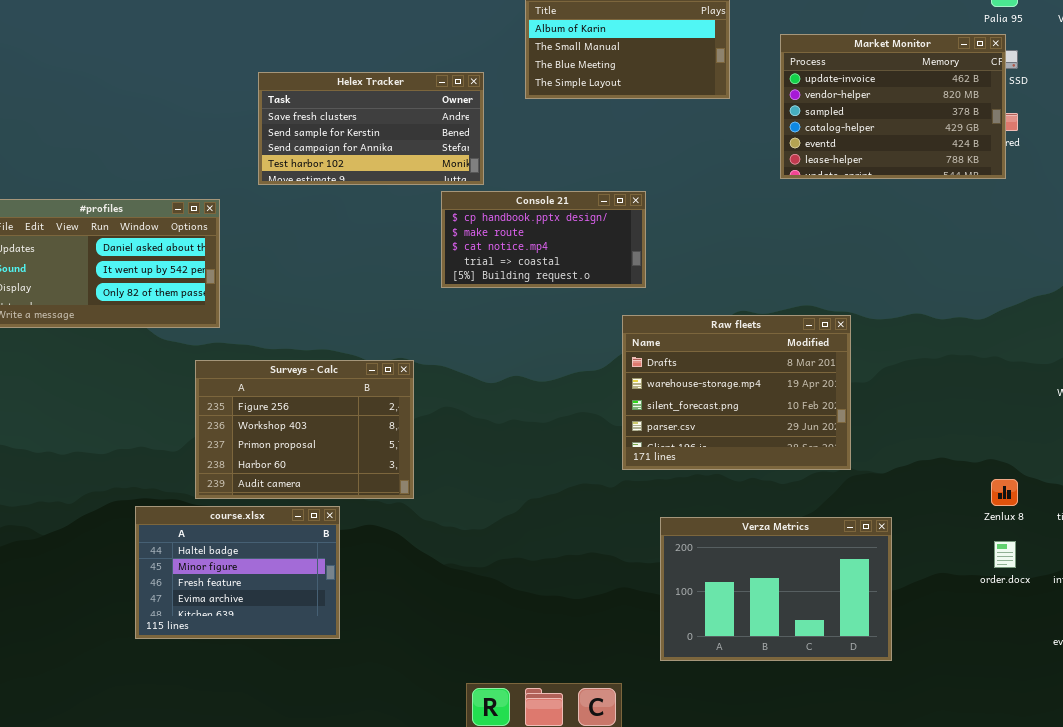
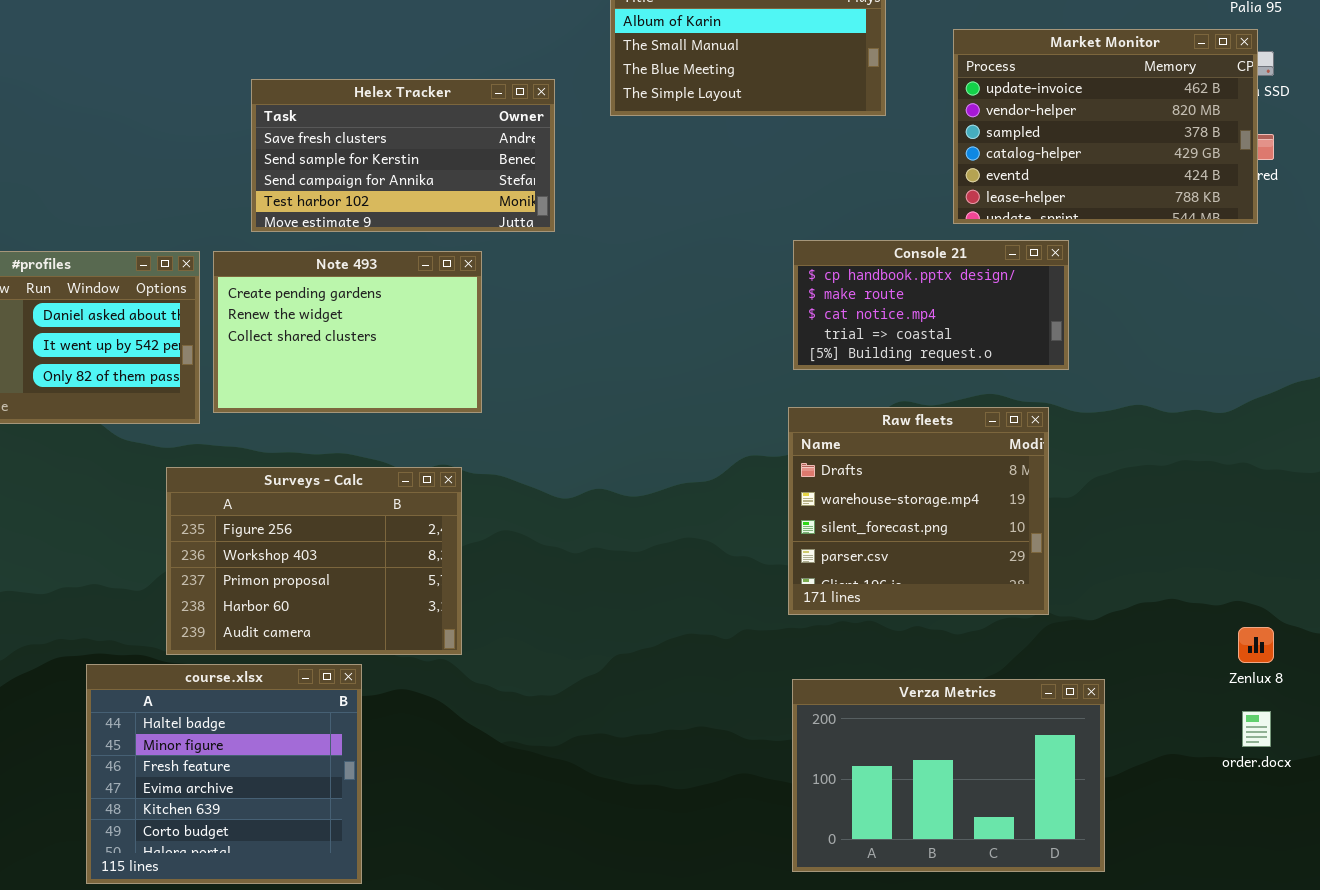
Console 21: [441,191,646,288] -> [793,240,1069,370], moved
Note 493: none -> [213,251,482,413], opened
Raw fleets: [622,315,851,470] -> [788,407,1049,615], resized
course.xlsx: [135,506,340,639] -> [86,664,362,884], resized

